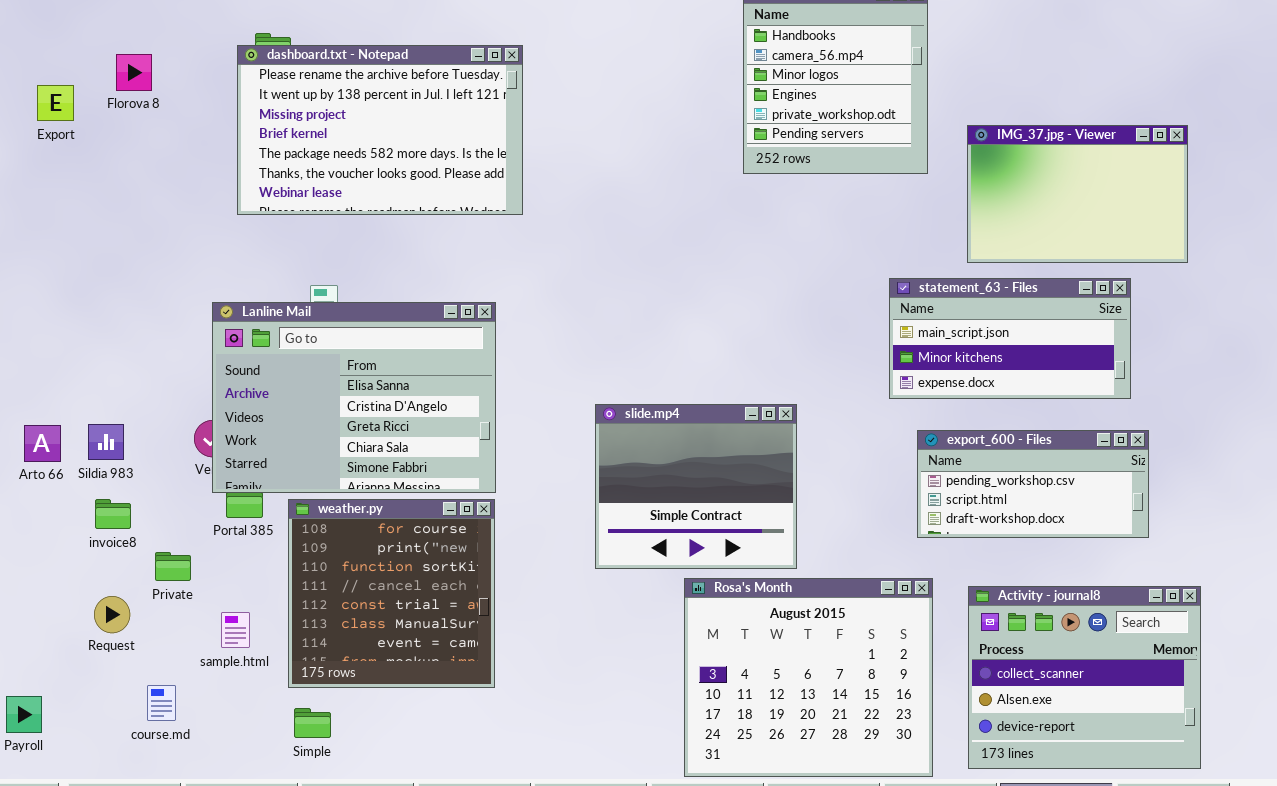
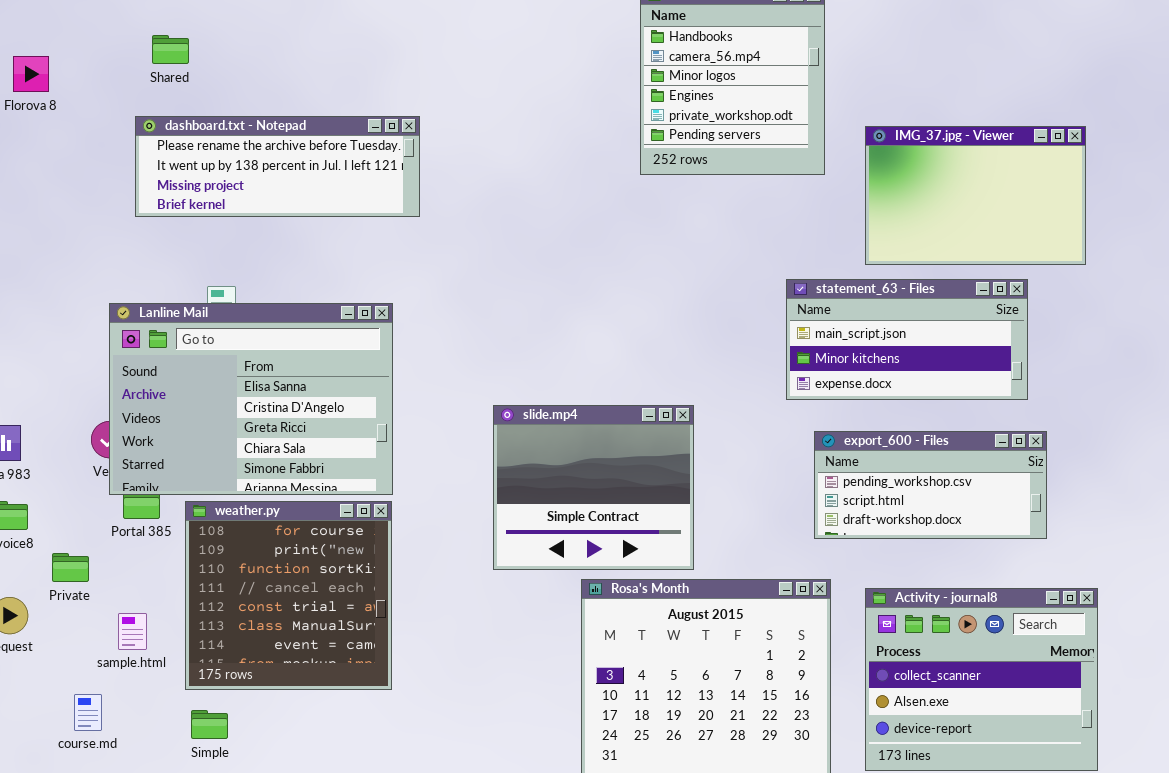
dashboard.txt - Notepad: [237,45,523,215] -> [135,116,420,217], resized
course.md: [147,685,176,721] -> [74,694,102,731], moved

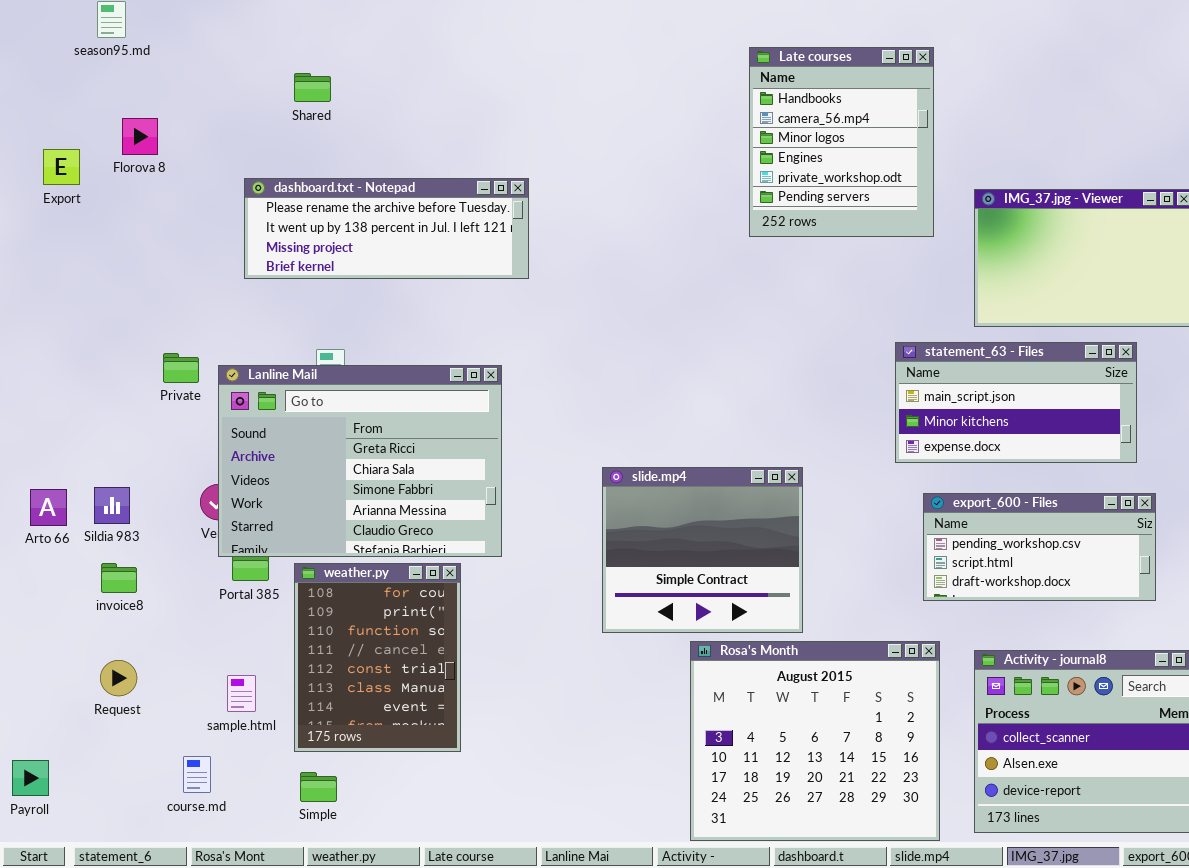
Shared: [152,35,189,64] -> [294,73,331,102], moved
Lanline Mail: [109,303,393,495] -> [218,365,502,557], scrolled down 2 rows
weather.py: [185,501,392,690] -> [294,563,461,752], resized
Private: [52,553,89,582] -> [163,353,199,383], moved

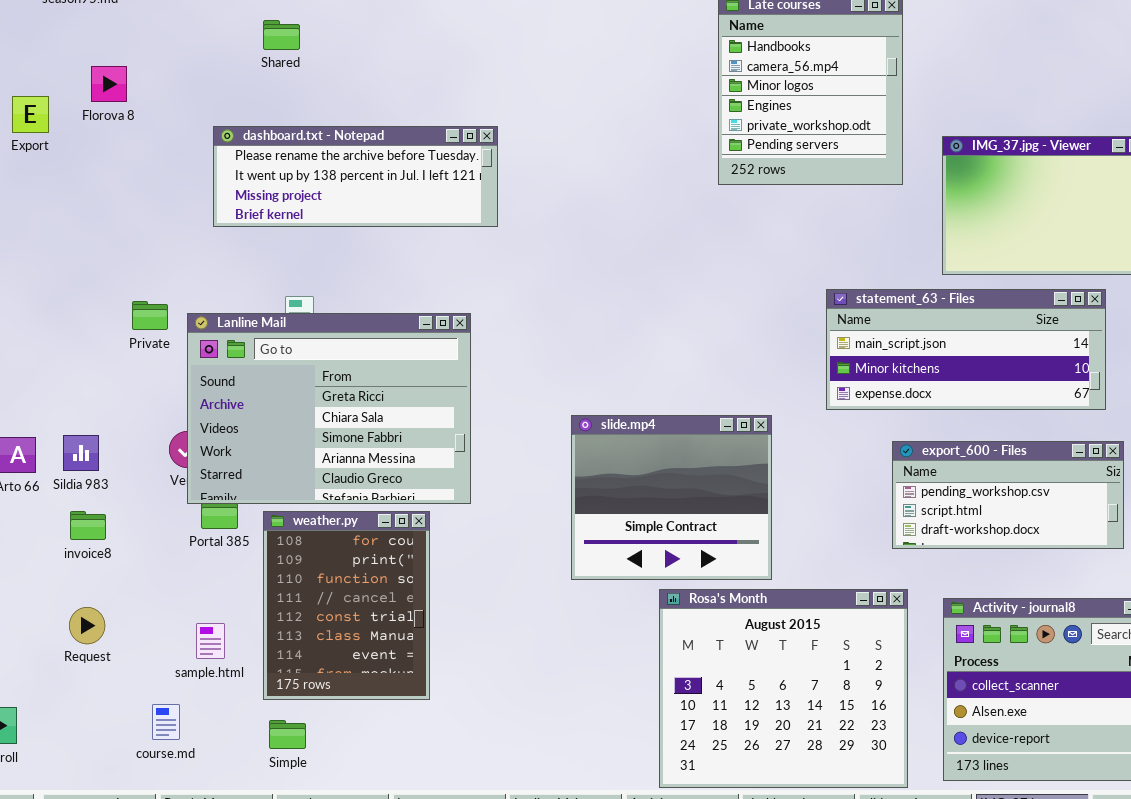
statement_63 - Files: [895,342,1137,463] -> [826,289,1106,410], resized

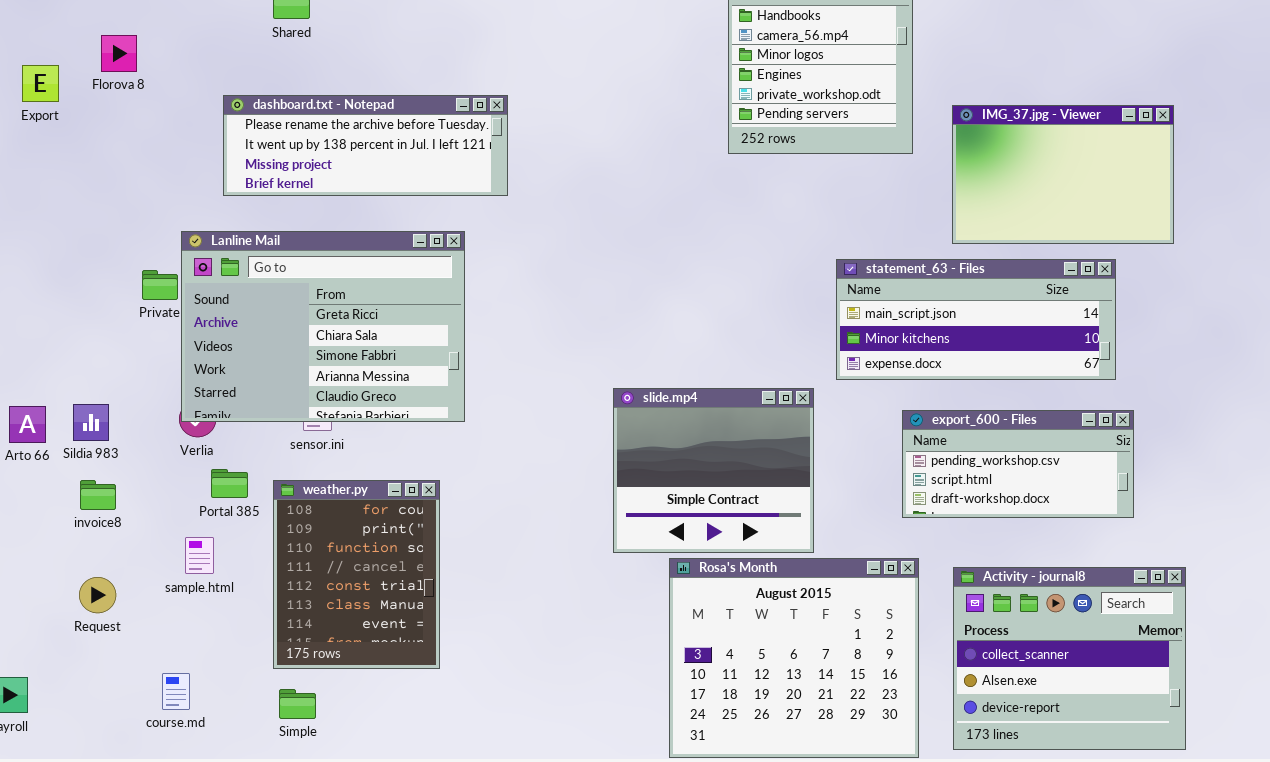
Lanline Mail: [187,313,471,504] -> [181,231,465,422], moved
slide.mp4: [571,415,772,580] -> [613,388,814,553], moved
sample.html: [196,623,225,659] -> [185,537,214,574], moved

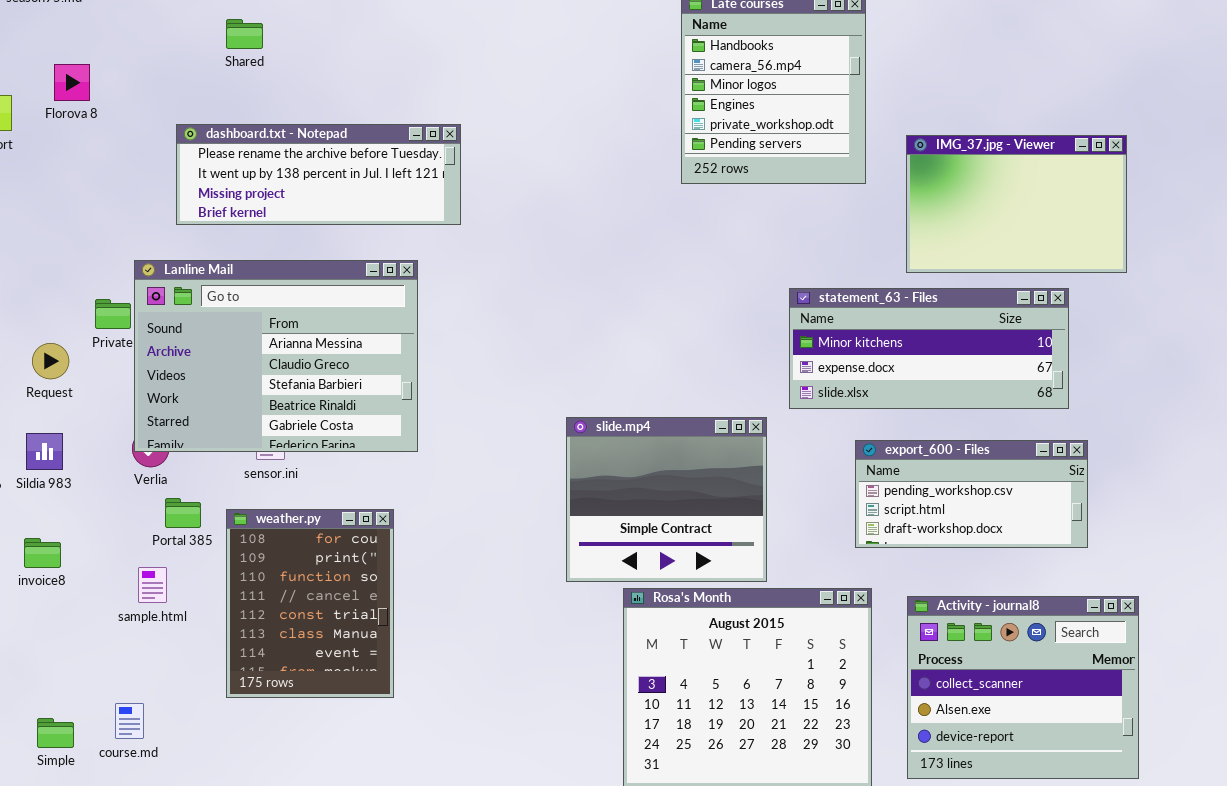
Lanline Mail: [181,231,465,422] -> [134,260,418,452], scrolled down 3 rows
statement_63 - Files: [836,259,1116,380] -> [789,288,1069,409], scrolled down 1 row
invoice8: [80,480,116,510] -> [24,538,61,568], moved
Request: [79,577,116,613] -> [32,343,69,379], moved
Simple: [279,689,316,719] -> [37,718,74,748], moved

